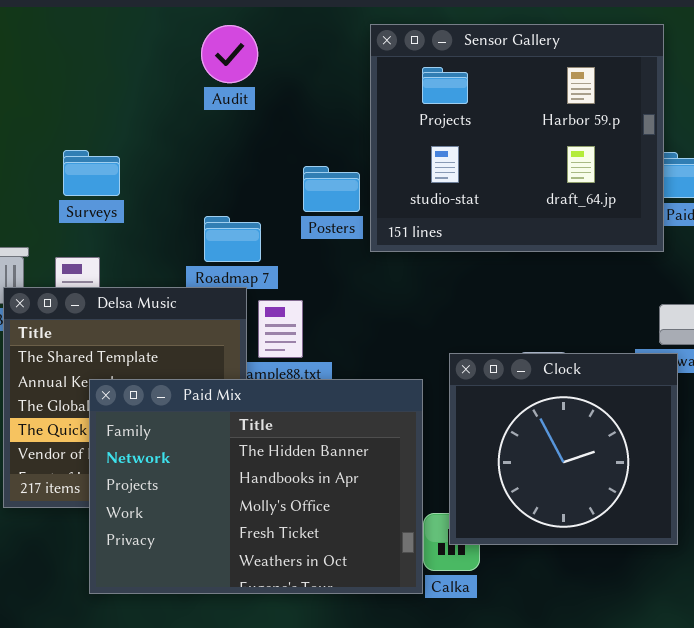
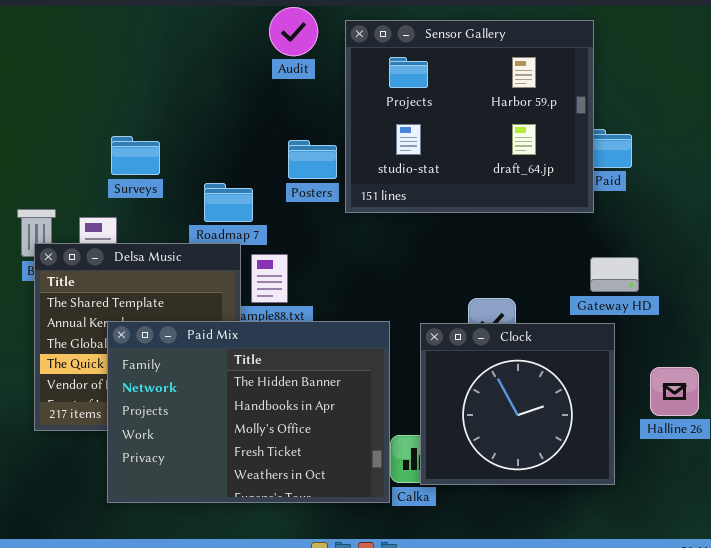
Audit: [201,25,258,83] -> [269,7,318,56], moved
Surveys: [63,150,120,196] -> [111,136,160,175], moved
Clock: [449,353,678,545] -> [420,323,615,485], moved

